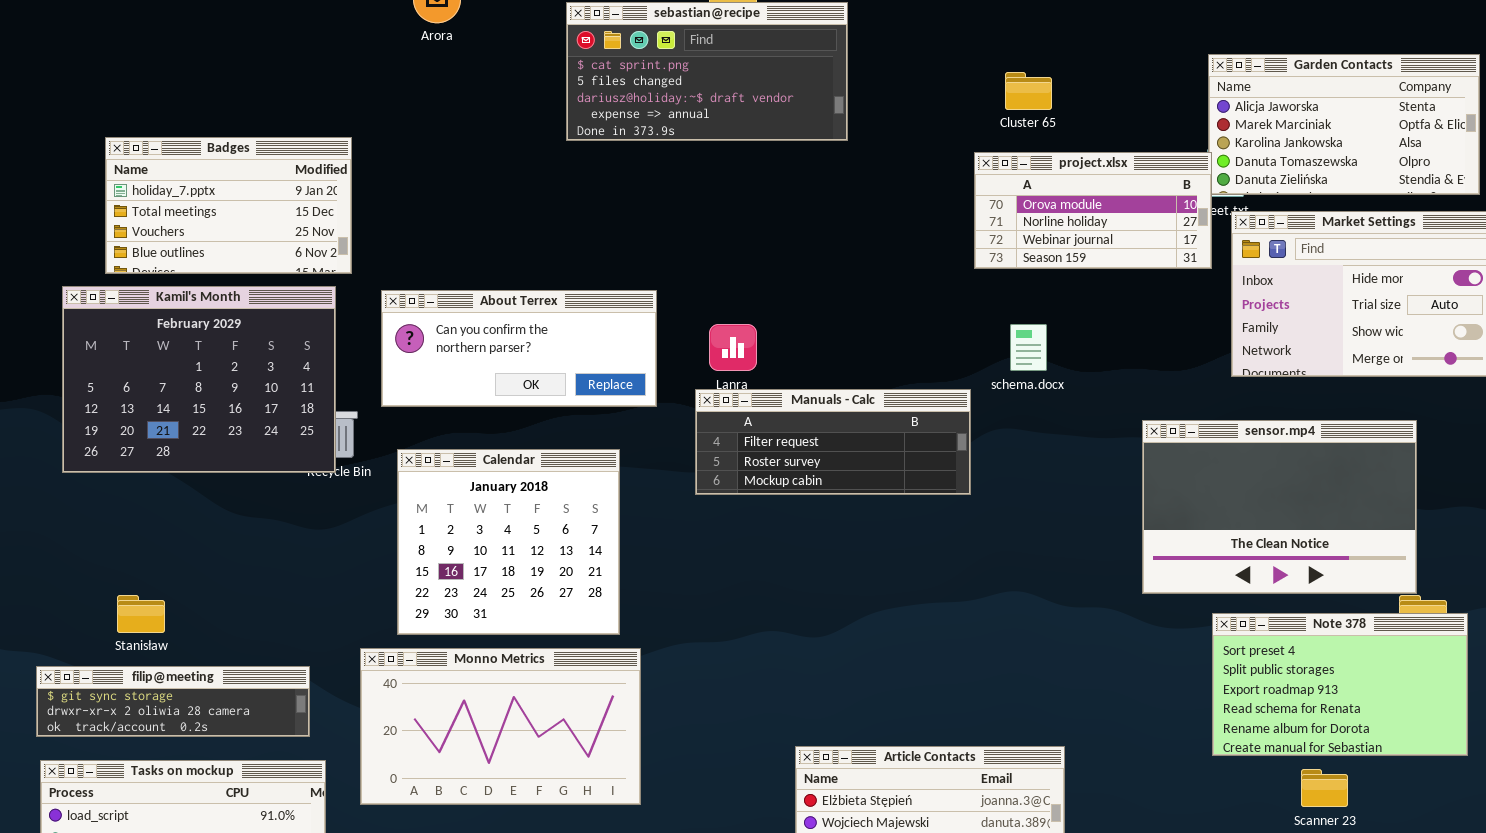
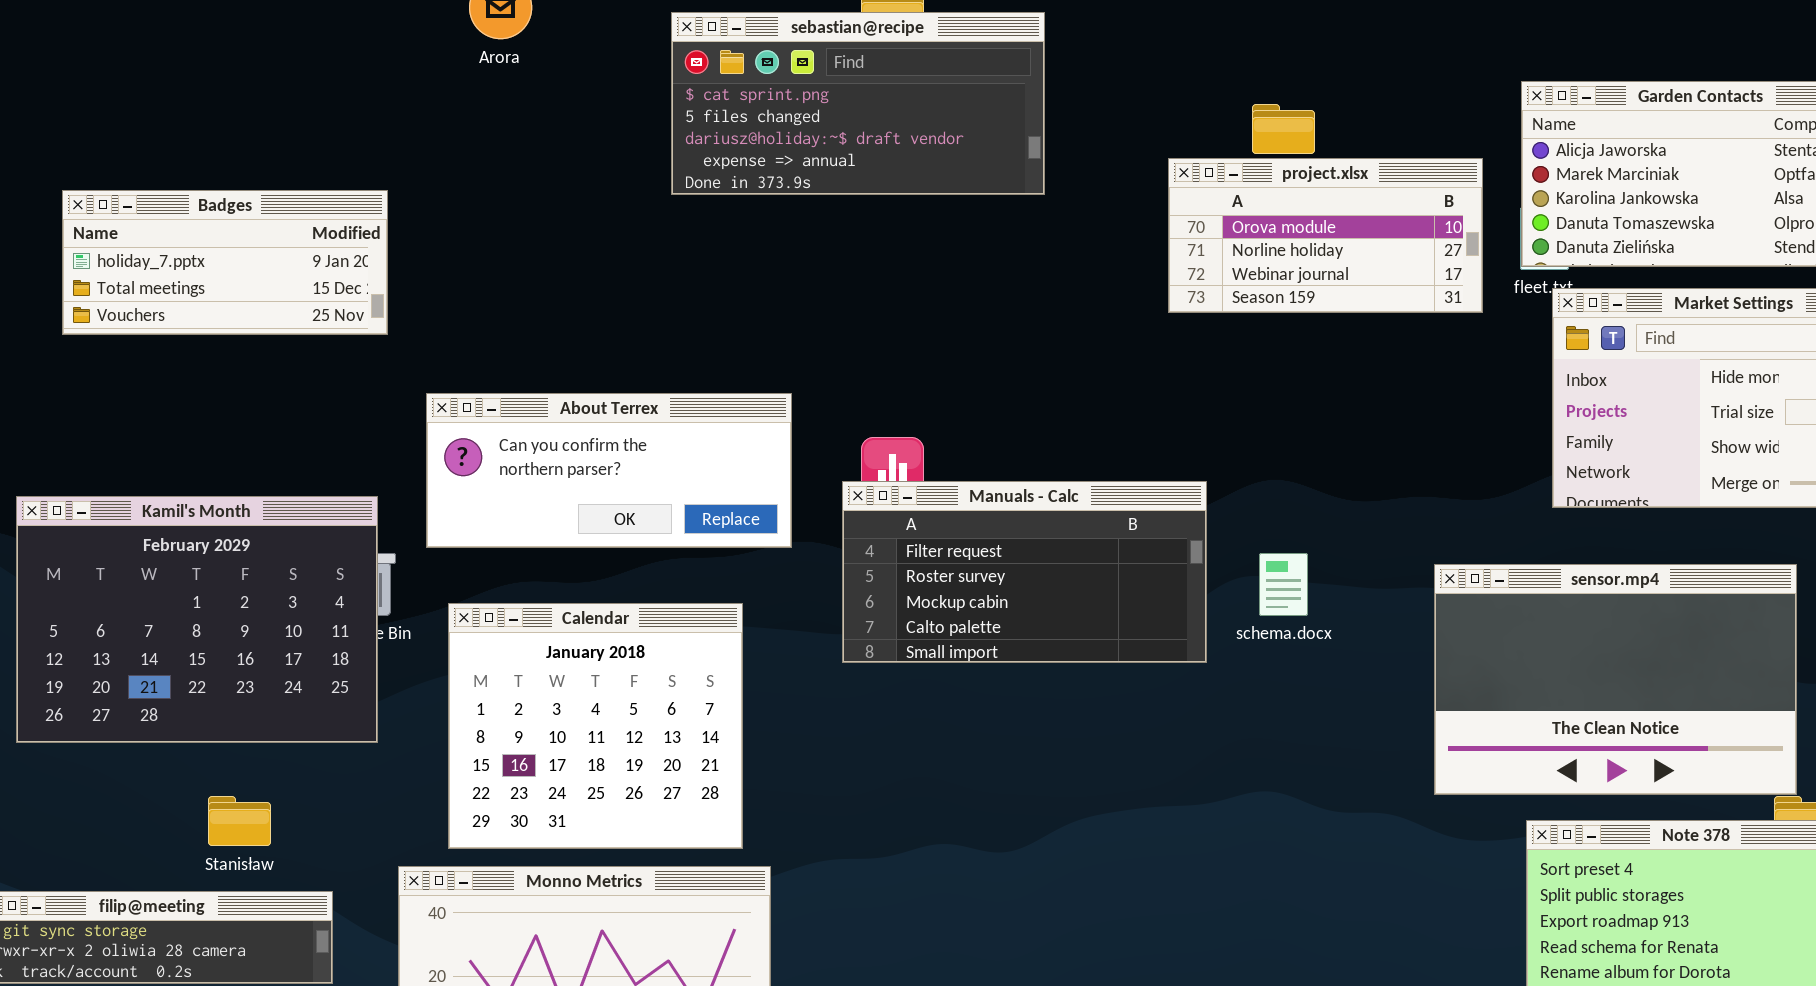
Badges: [105,137,352,274] -> [62,190,388,335], resized
project.xlsx: [974,152,1212,269] -> [1168,158,1483,313], moved
Kamil's Month: [62,286,336,473] -> [16,496,378,743], moved
schema.docx: [1010,324,1047,371] -> [1259,553,1308,616], moved
Manuals - Calc: [695,389,971,495] -> [842,481,1207,663], resized
Stanisław: [117,595,165,633] -> [208,796,271,846], moved

